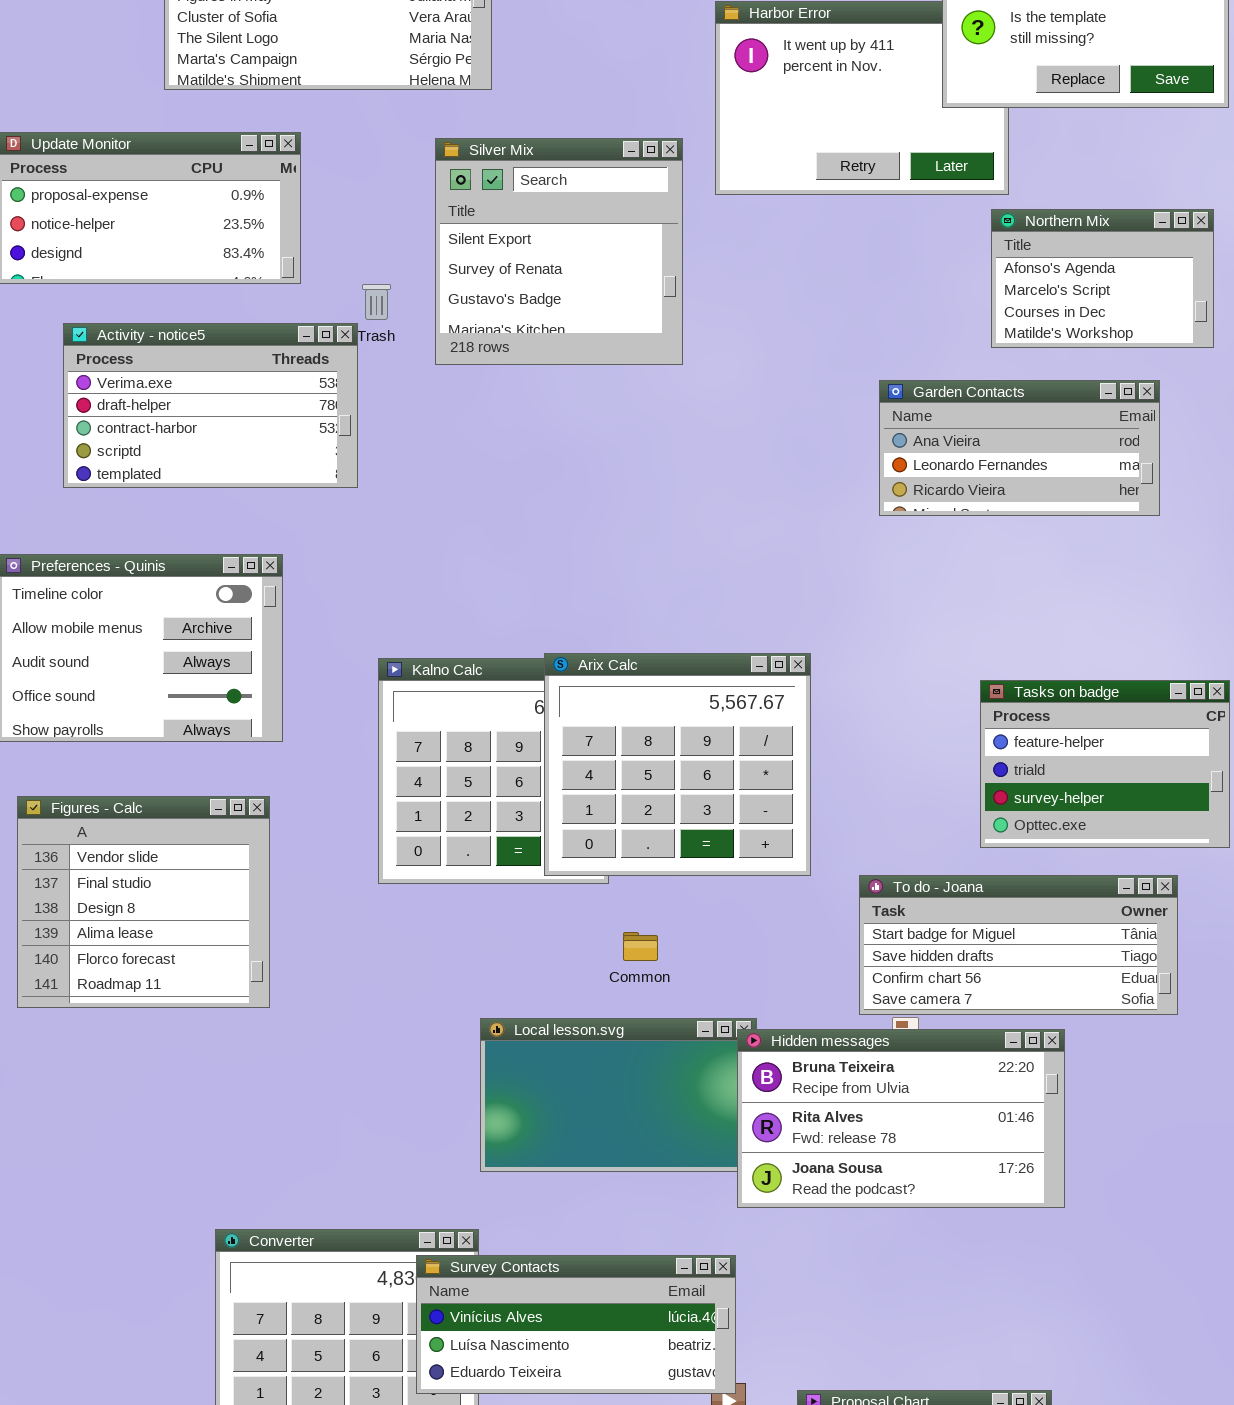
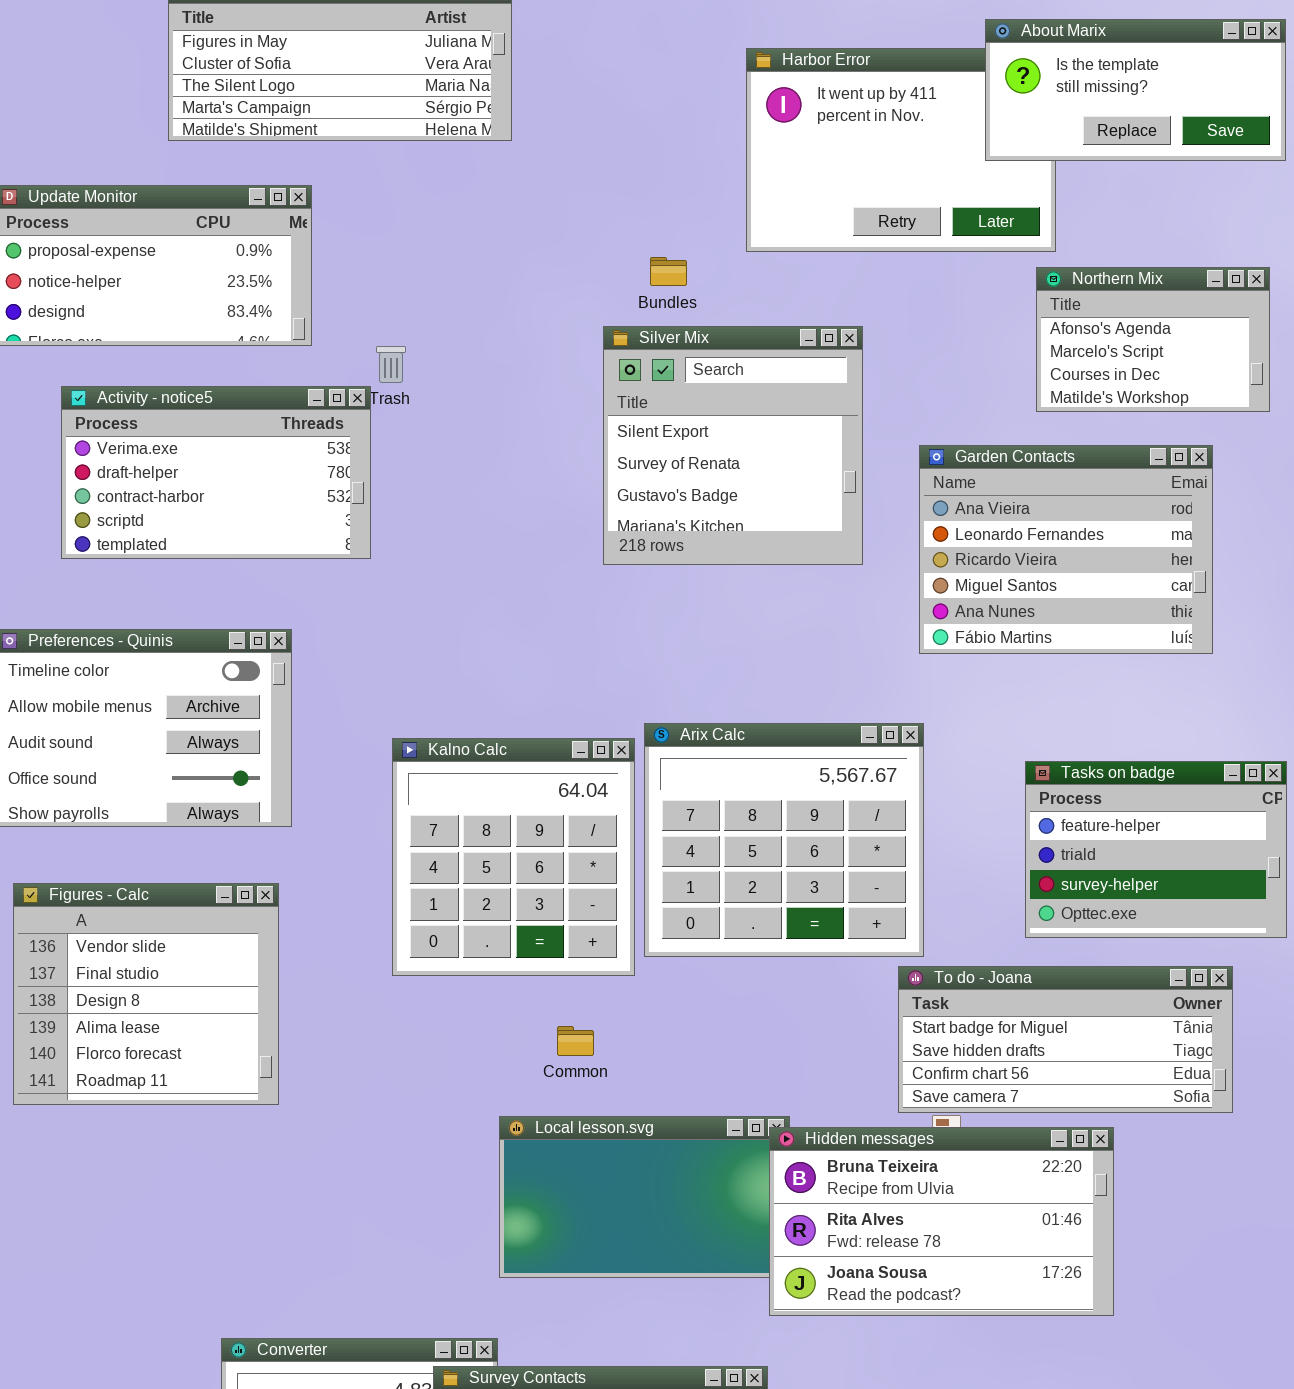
Silver Mix: [435,138,683,365] -> [603,326,863,565], moved
Garden Contacts: [879,380,1160,516] -> [919,445,1213,654], resized
Arix Calc: [544,653,811,876] -> [644,723,924,957], moved
Common: [623,932,658,961] -> [557,1026,594,1056], moved

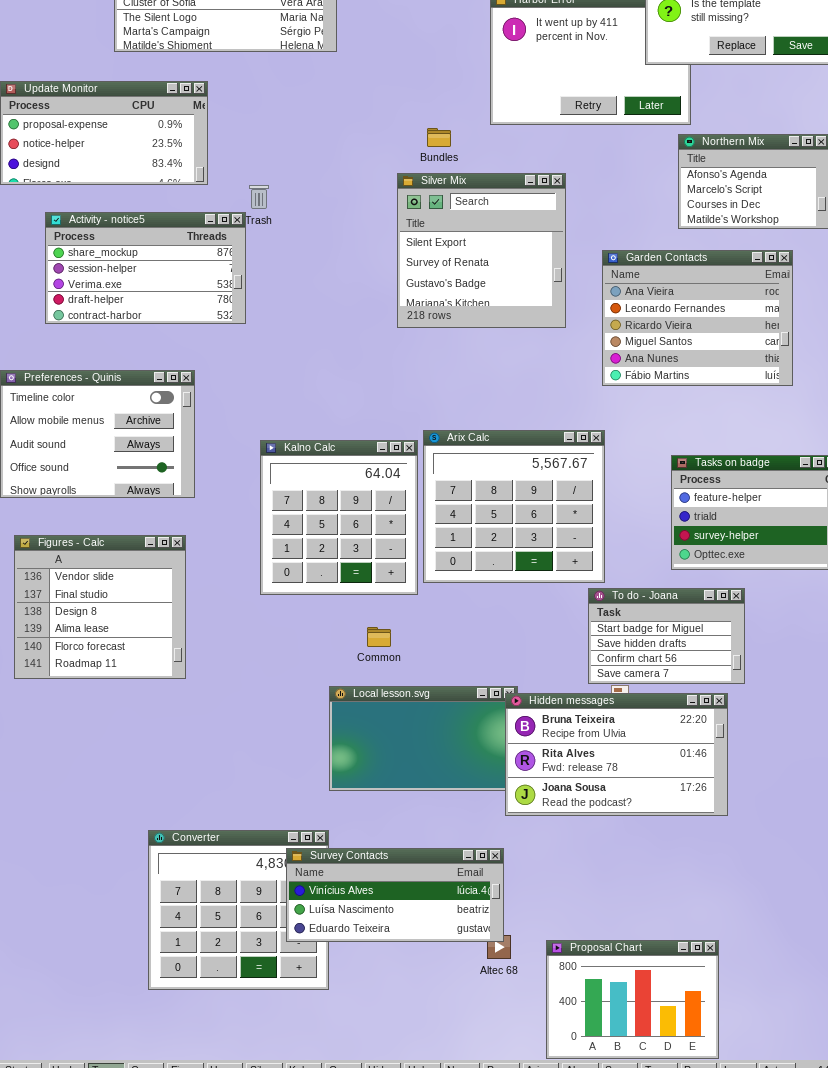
Activity - notice5: [61,386,371,559] -> [45,212,246,324], scrolled up 2 rows
To do - Joana: [898,966,1233,1113] -> [588,588,745,684], resized

